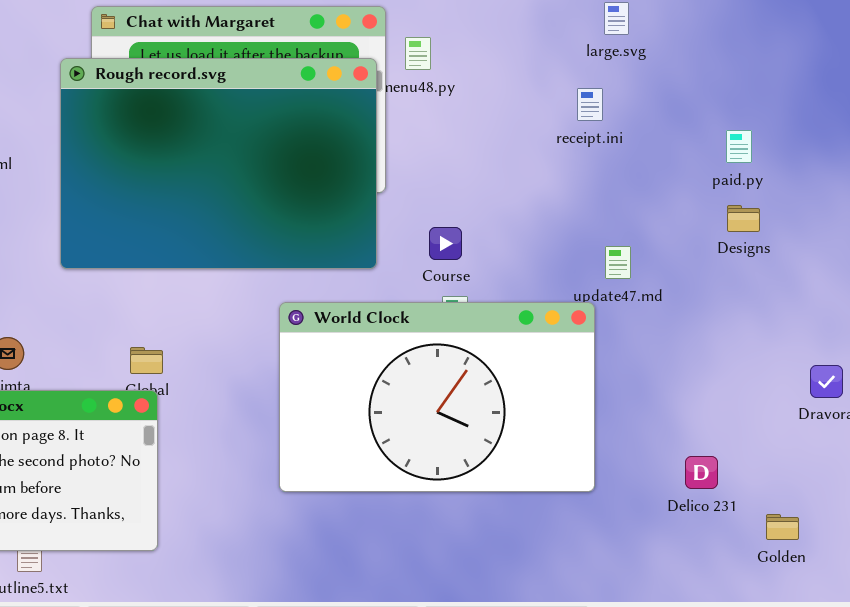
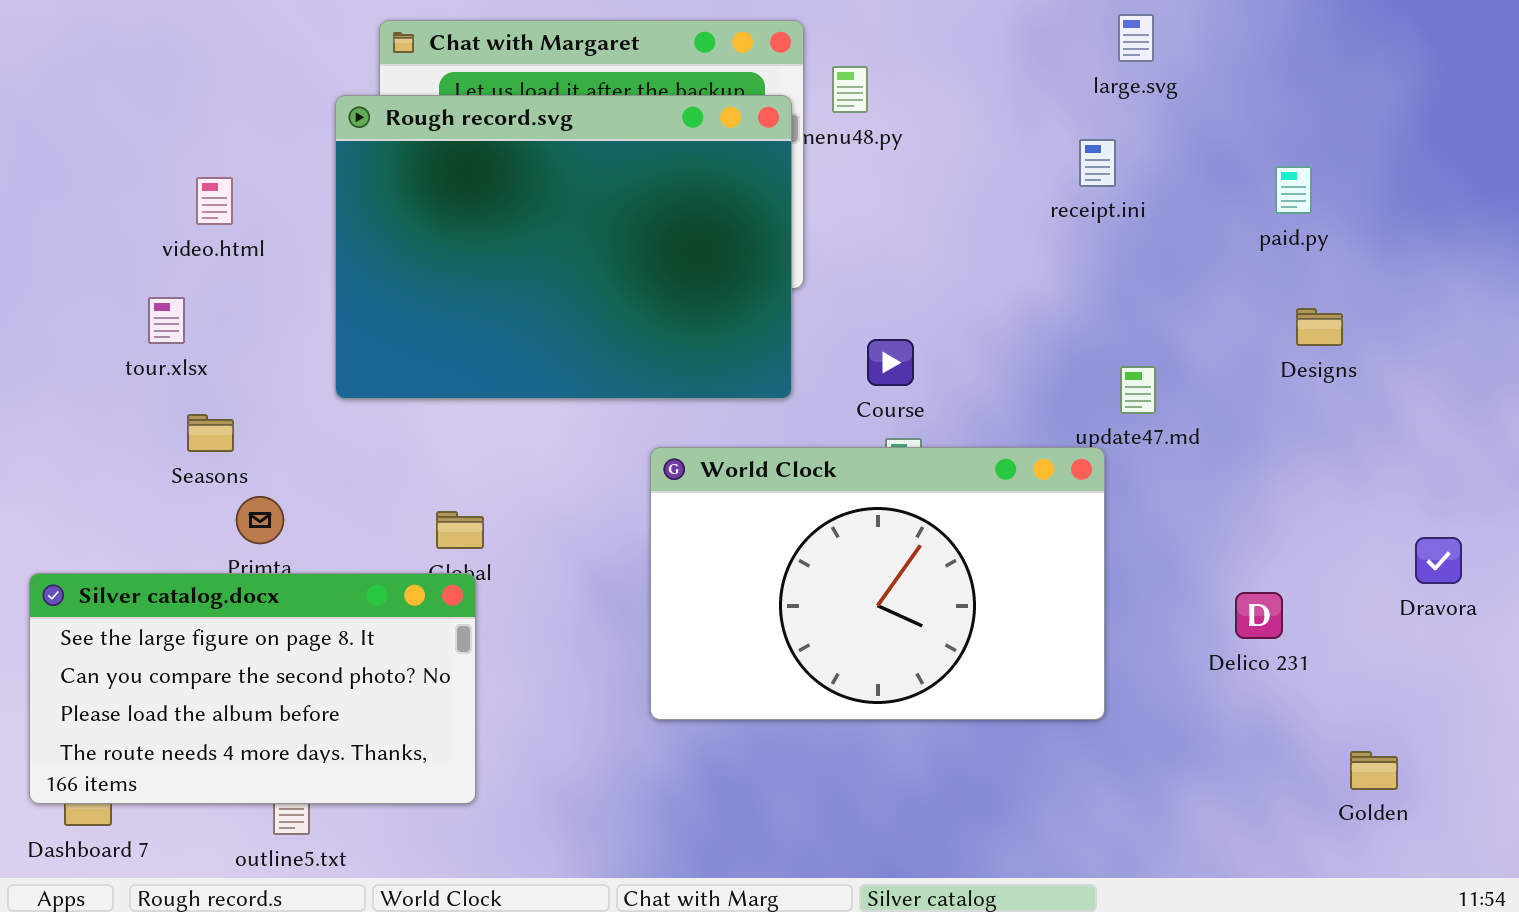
paid.py: [726,130,752,163] -> [1275,166,1312,214], moved
Delico 231: [685,456,718,489] -> [1235,592,1283,639], moved

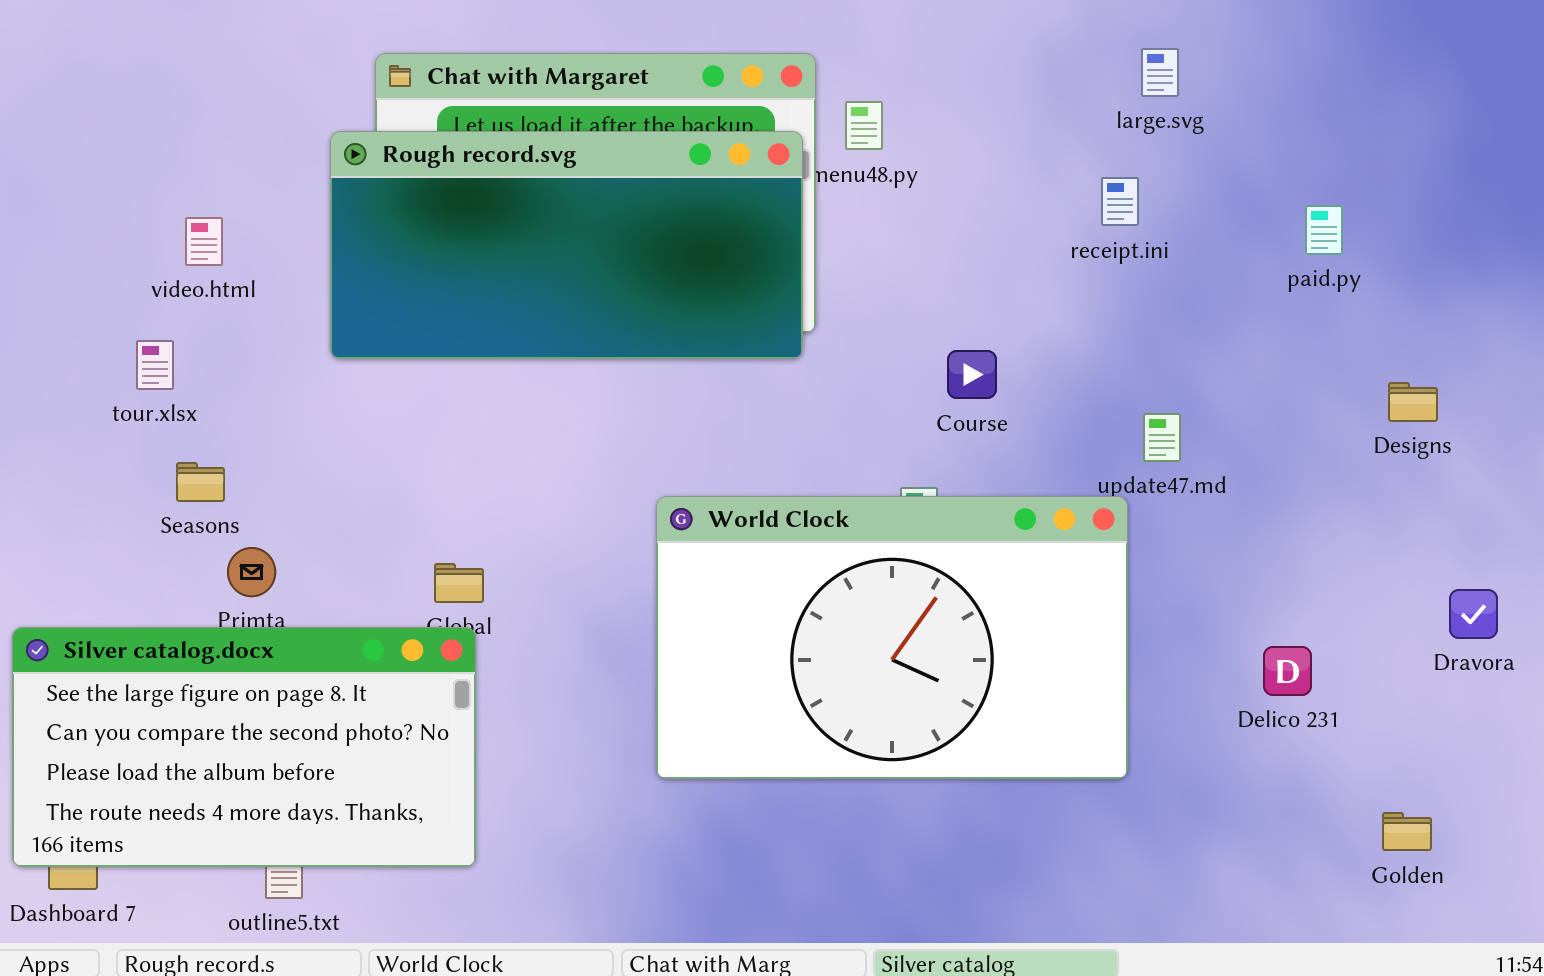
Rough record.svg: [335,95,792,399] -> [330,131,803,359], resized
Designs: [1296,308,1343,346] -> [1388,382,1438,422], moved
Course: [867,339,914,386] -> [947,350,997,399], moved

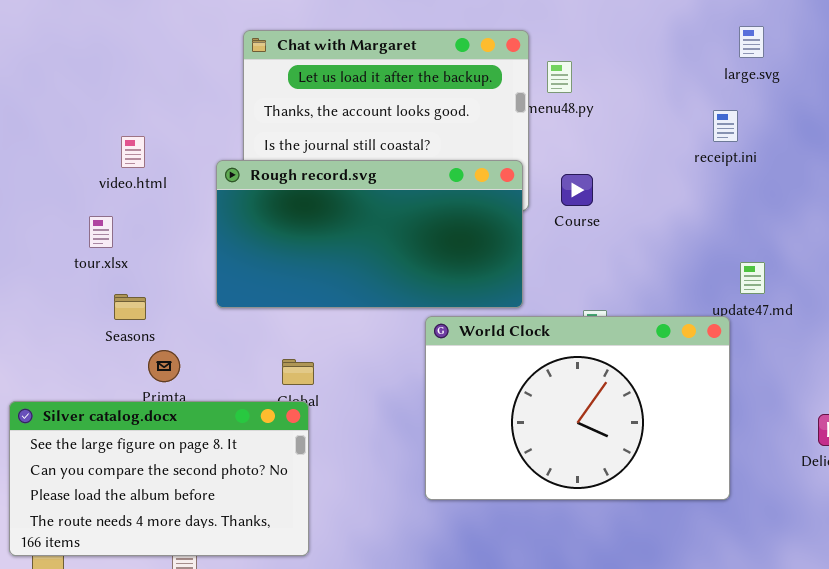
Rough record.svg: [330,131,803,359] -> [216,160,523,308], moved
Course: [947,350,997,399] -> [561,174,593,206], moved

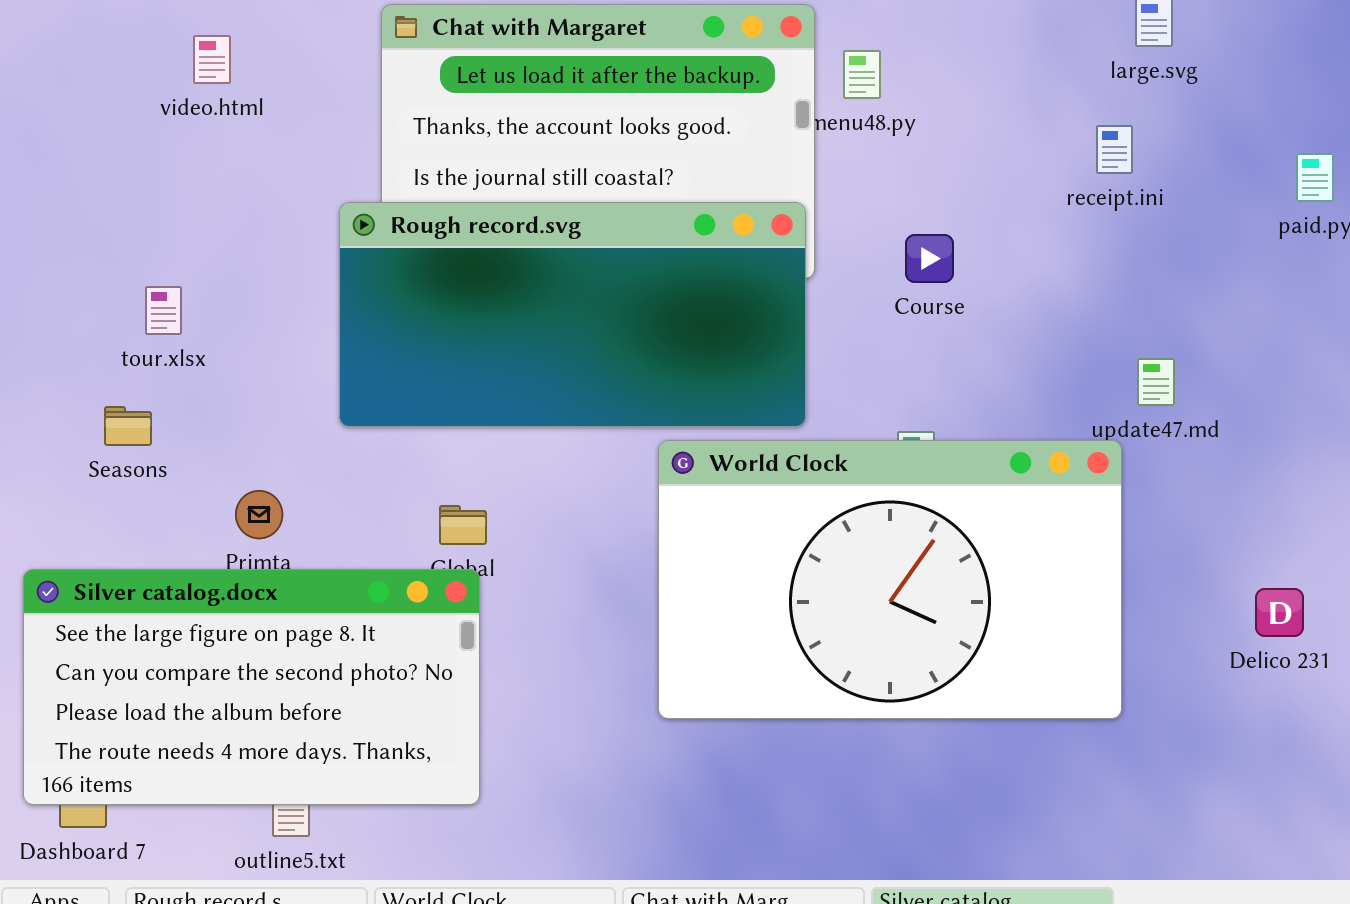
video.html: [121,136,145,168] -> [193,35,231,84], moved
Course: [561,174,593,206] -> [905,234,954,283], moved
Seasons: [114,294,146,320] -> [104,406,152,446], moved

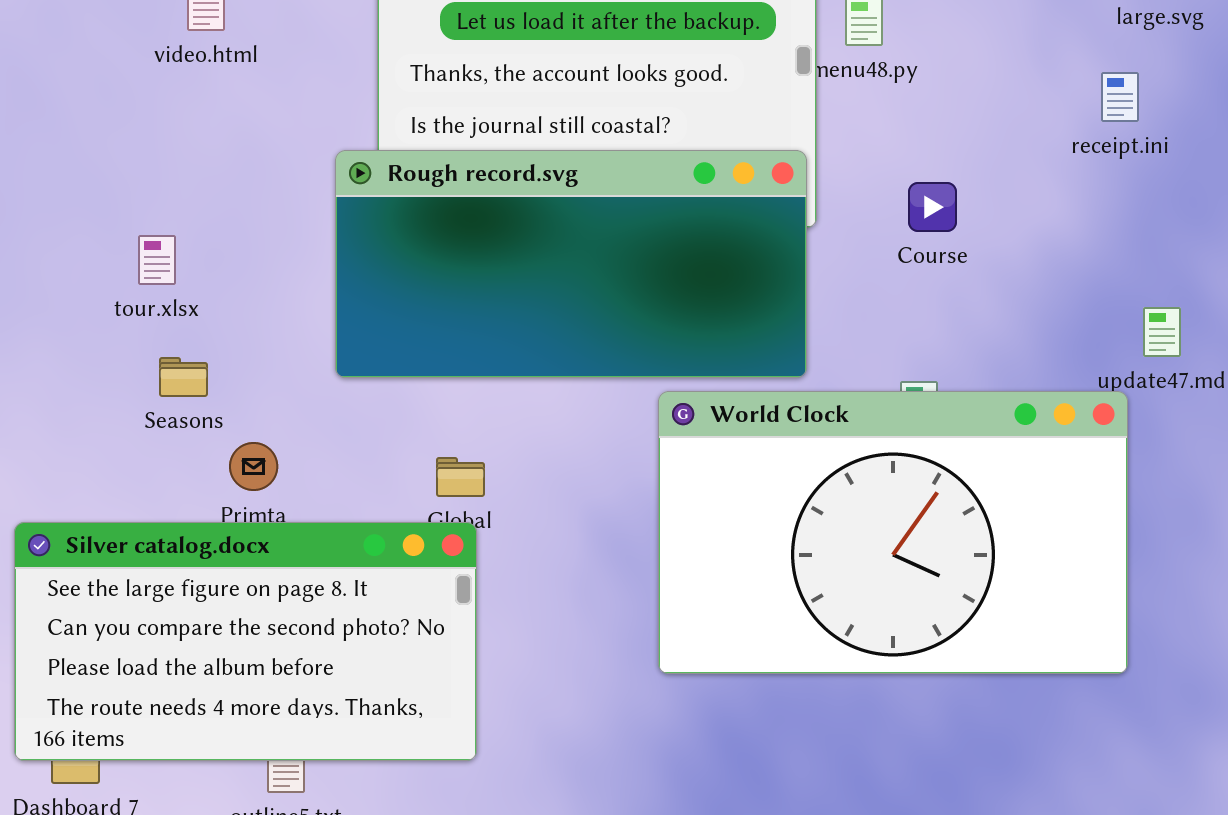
Seasons: [104,406,152,446] -> [159,357,208,397], moved

